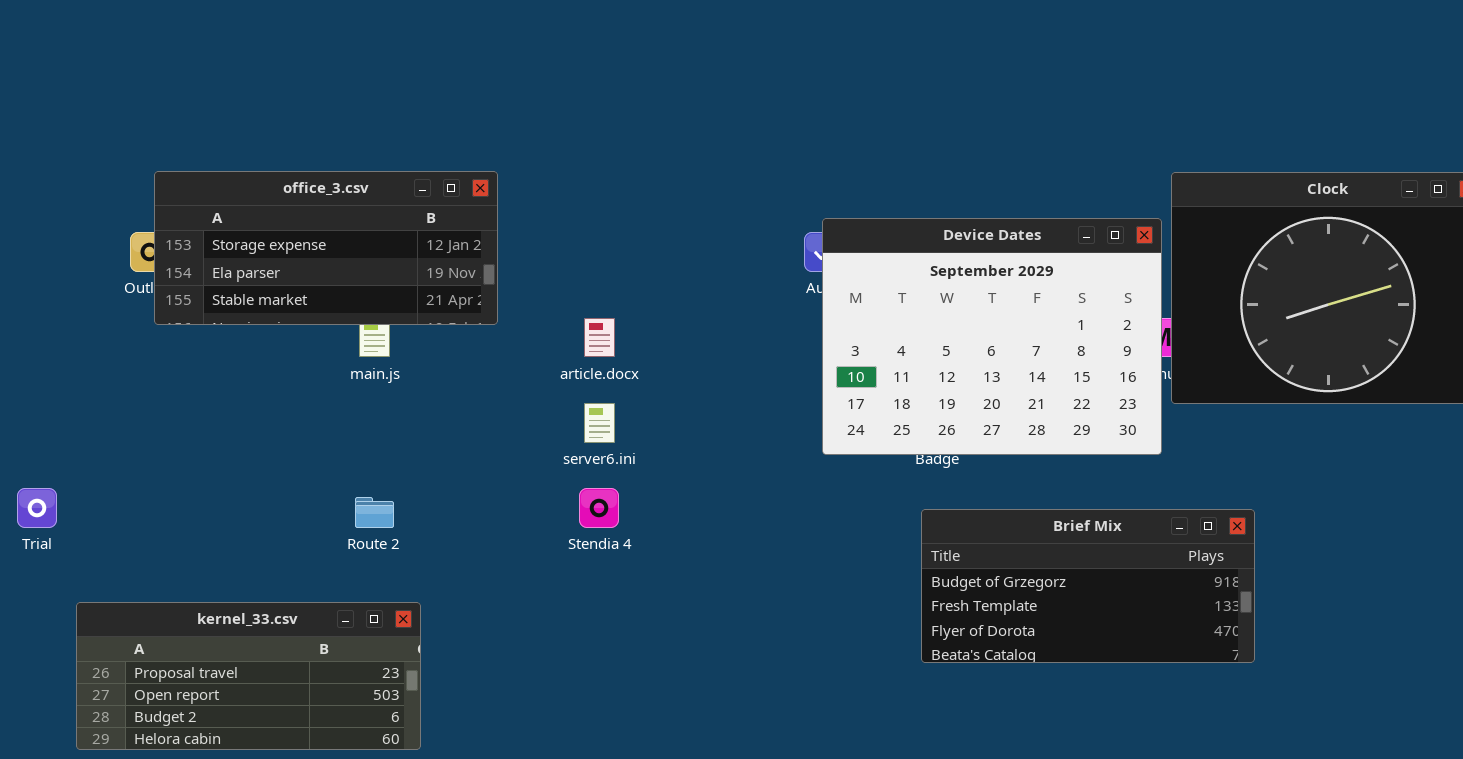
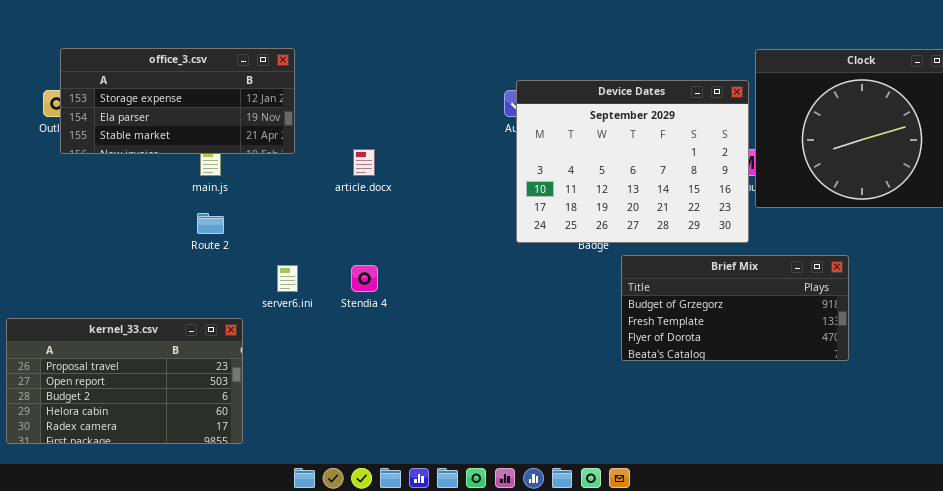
server6.ini: [584,403,615,443] -> [277,265,298,292], moved
Route 2: [355,497,394,528] -> [197,213,224,234], moved
Brief Mix: [921,509,1255,663] -> [621,255,849,361], moved
kernel_33.csv: [76,602,421,750] -> [6,318,243,444], resized

